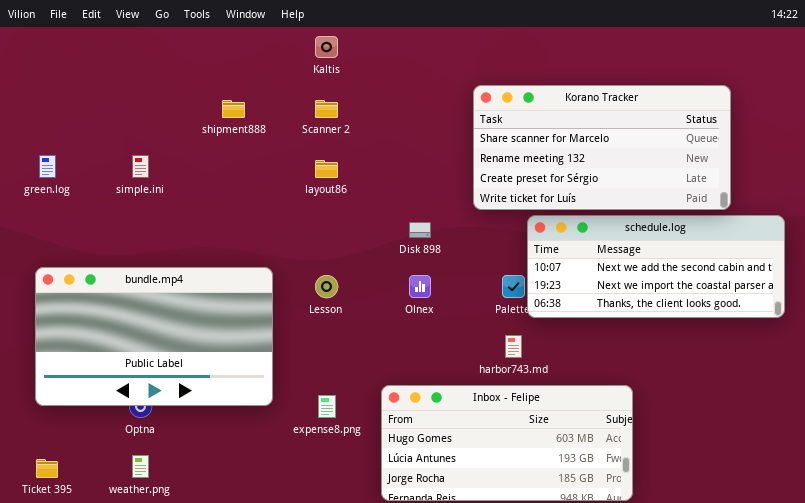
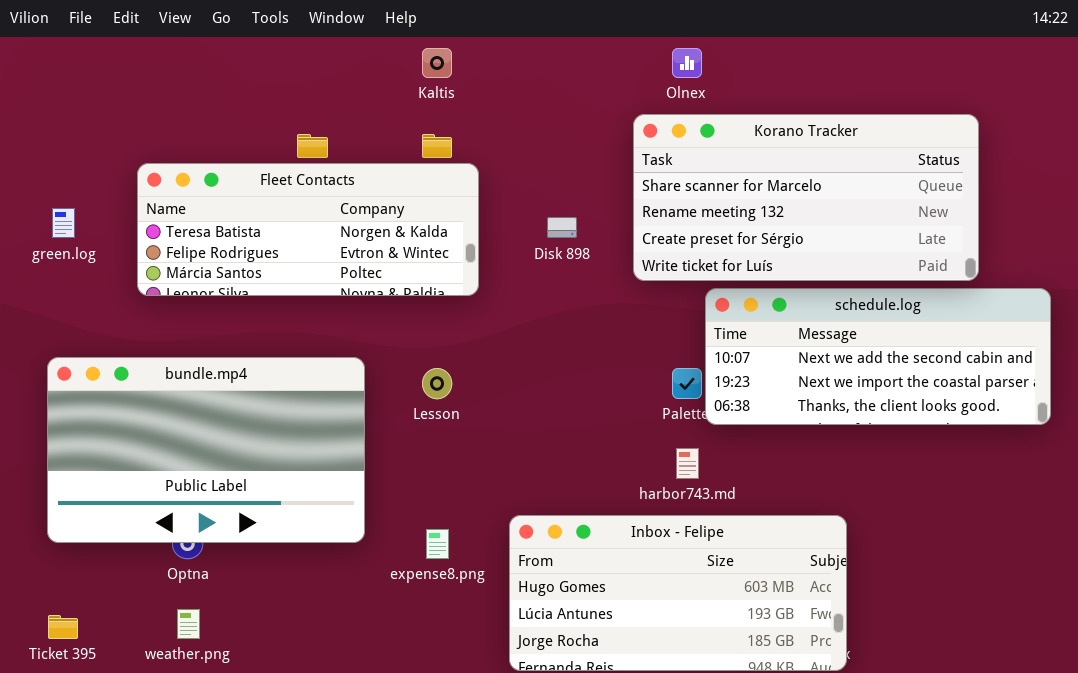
Fleet Contacts: none -> [137,163,479,296], opened
Disk 898: [409,222,431,238] -> [547,217,577,238], moved
Olnex: [409,275,431,298] -> [672,48,702,78], moved

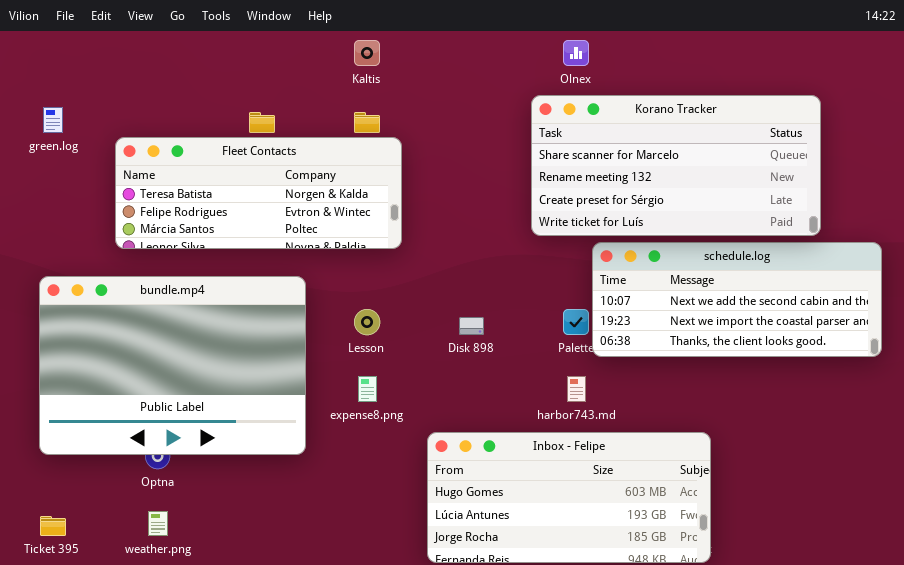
green.log: [52,208,75,238] -> [43,107,63,133], moved
Disk 898: [547,217,577,238] -> [459,317,484,335], moved
bundle.mp4: [47,357,365,543] -> [39,276,306,455], resized
expense8.png: [426,529,449,559] -> [358,376,377,402], moved

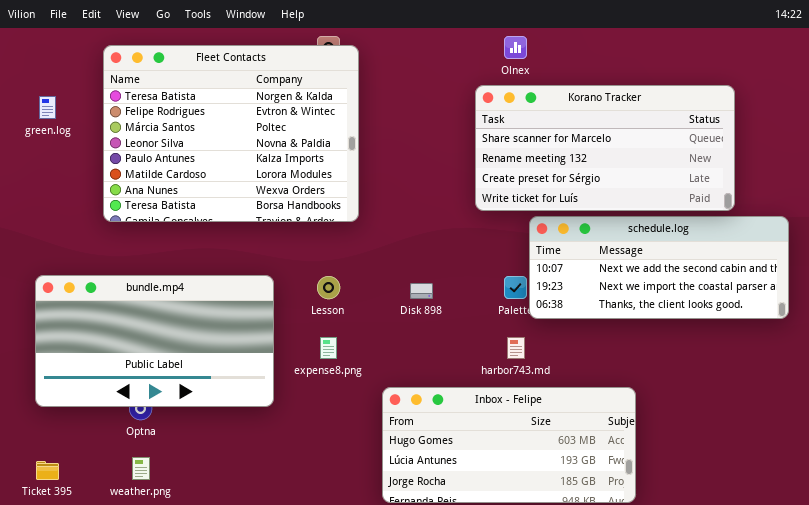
Fleet Contacts: [115,137,402,249] -> [103,45,359,222], resized
bundle.mp4: [39,276,306,455] -> [35,275,274,407], resized

